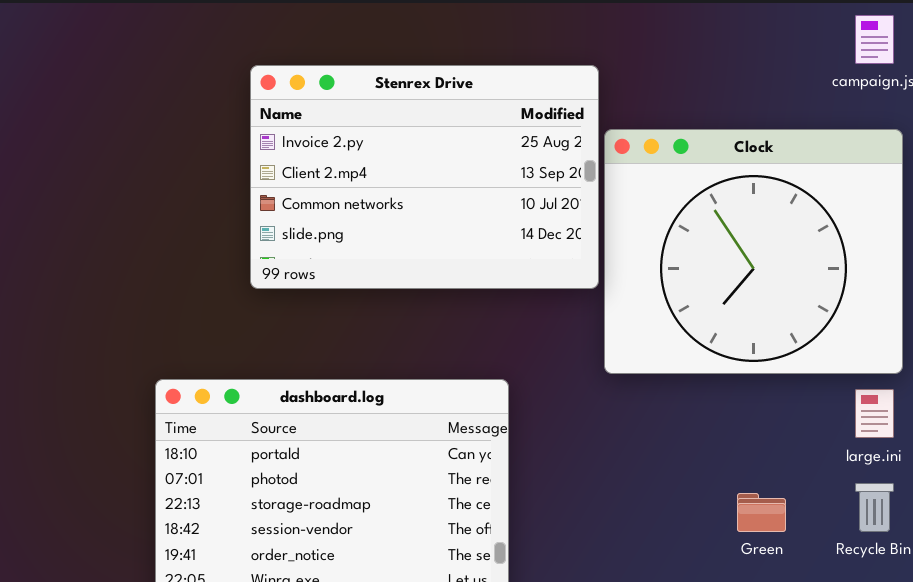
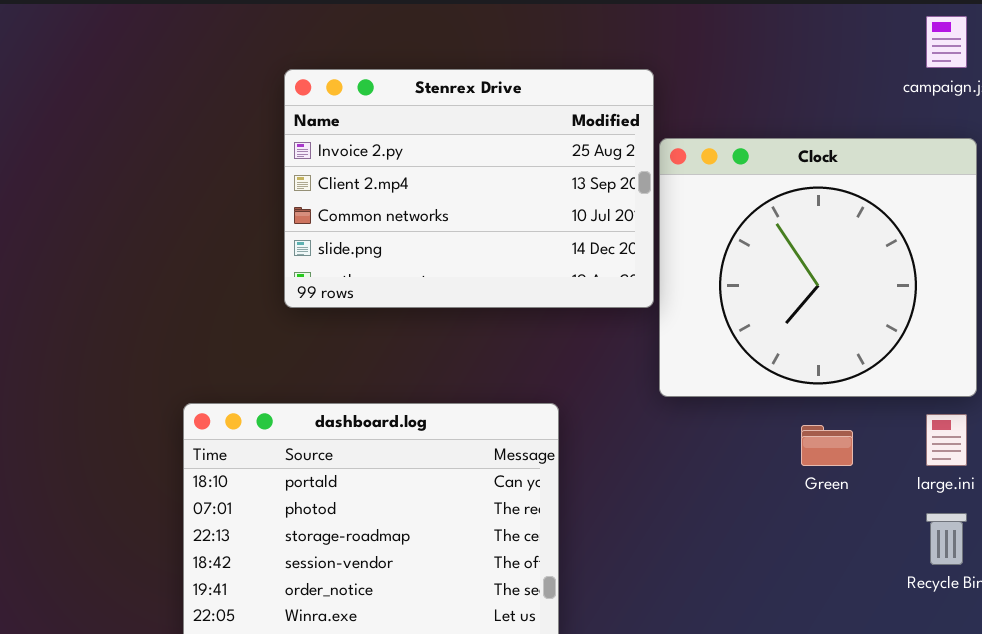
Green: [737,493,786,532] -> [801,425,853,466], moved

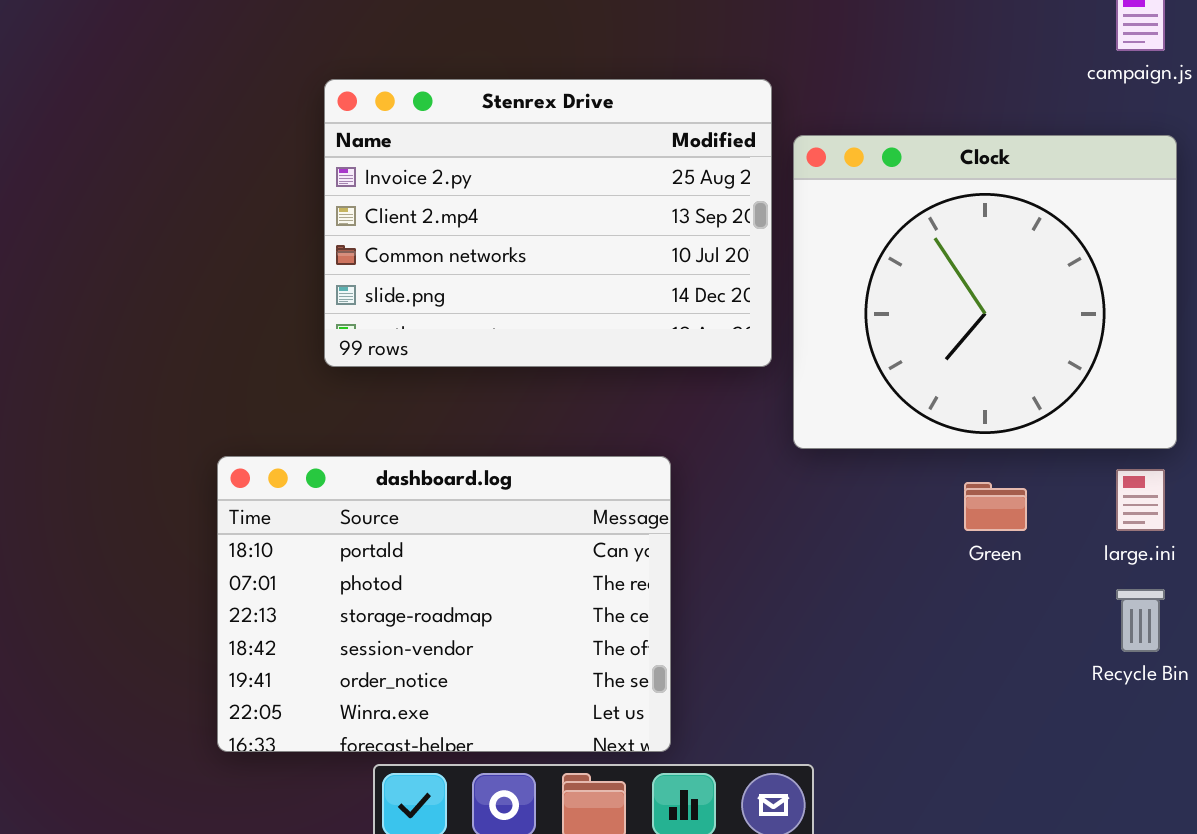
Stenrex Drive: [284,69,654,308] -> [324,79,772,367], moved

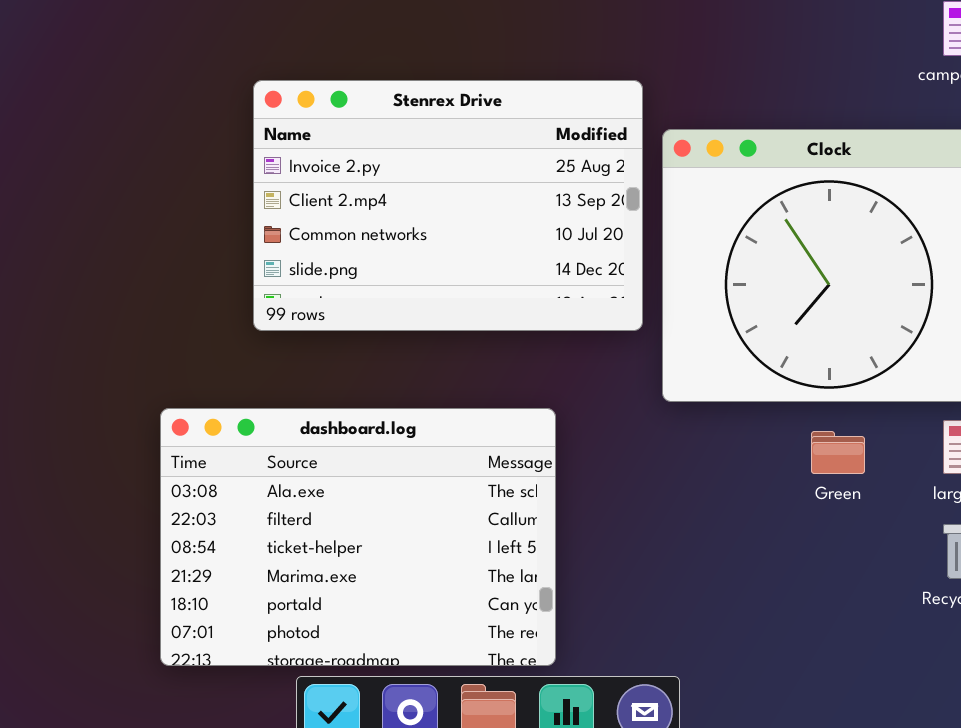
dashboard.log: [217,456,671,752] -> [160,408,556,666], scrolled up 4 rows

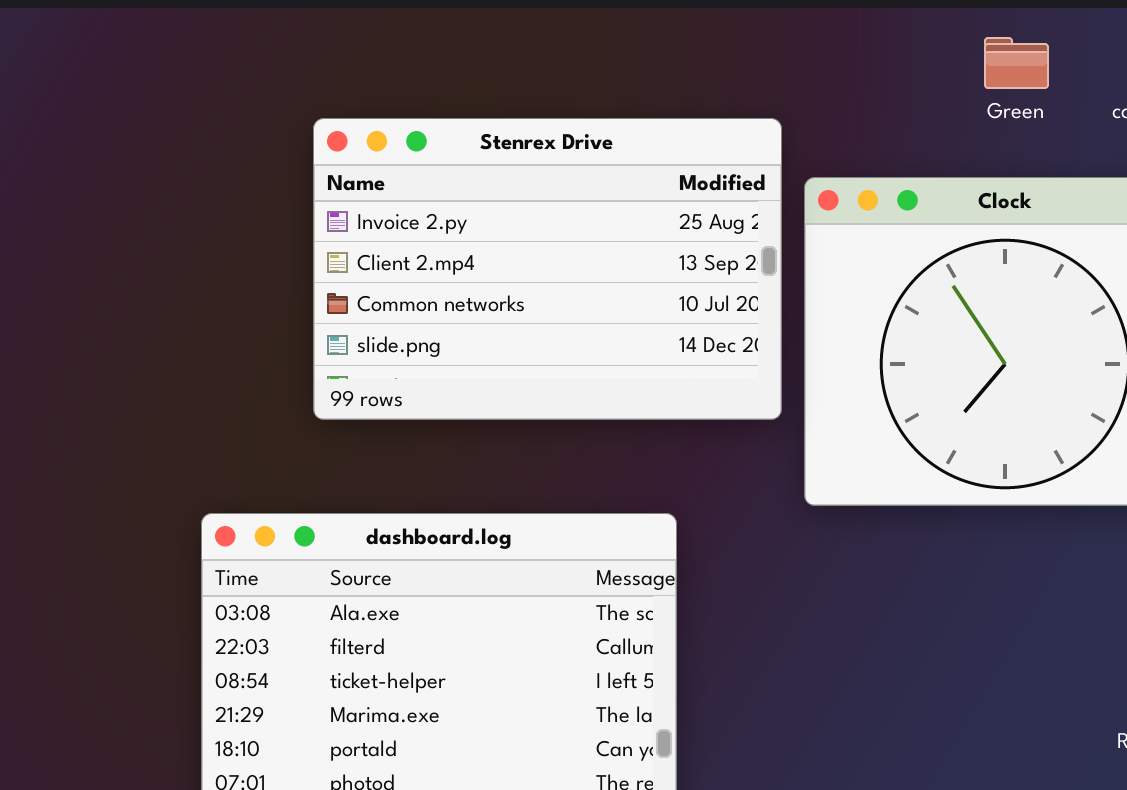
Green: [811,431,865,474] -> [984,37,1049,89], moved

